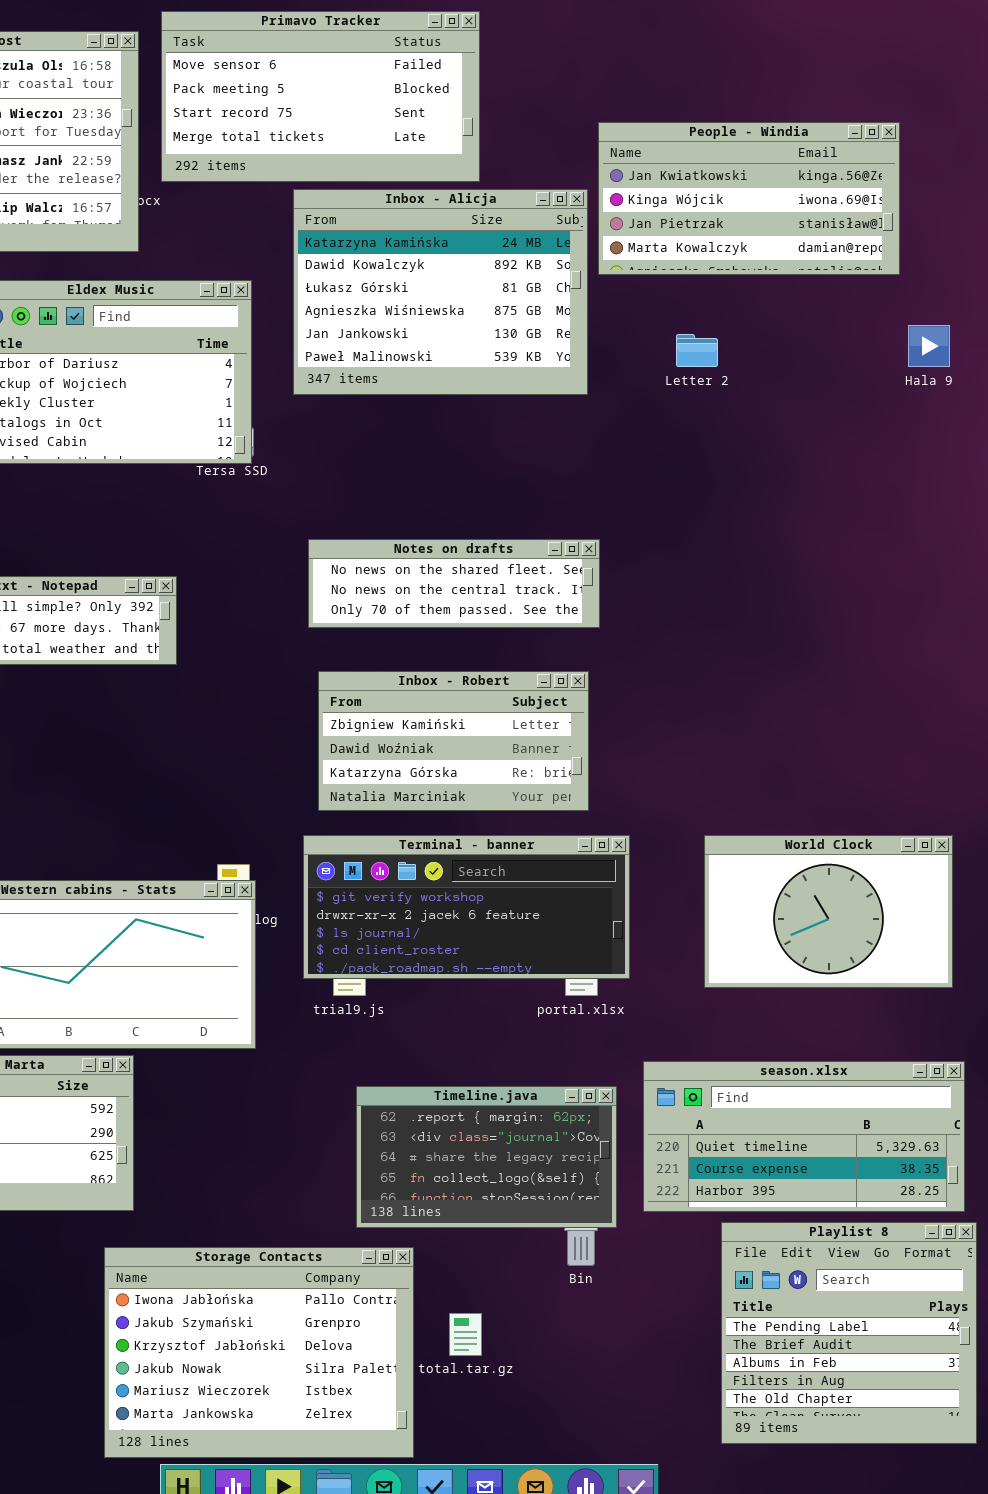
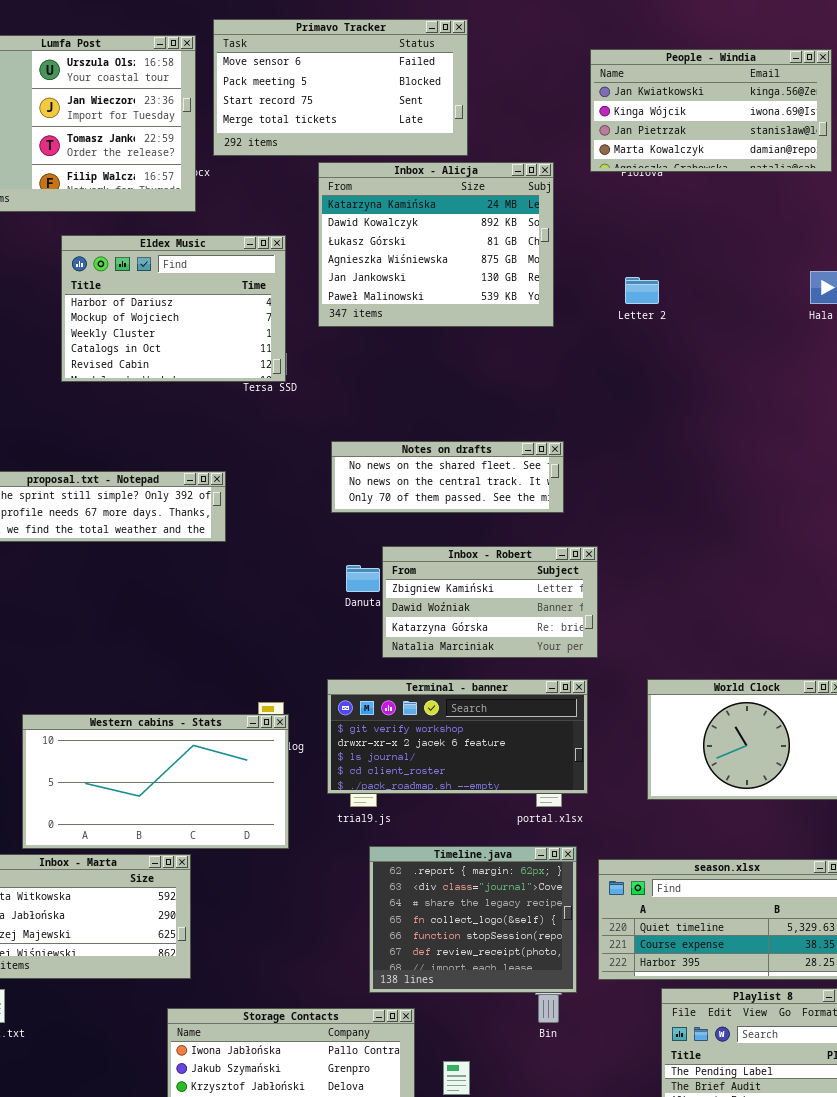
People - Windia: [598,122,900,275] -> [590,49,832,172], moved
Inbox - Robert: [318,671,589,811] -> [382,546,598,658], moved
Timeline.java: [356,1086,617,1228] -> [369,846,577,993], resized

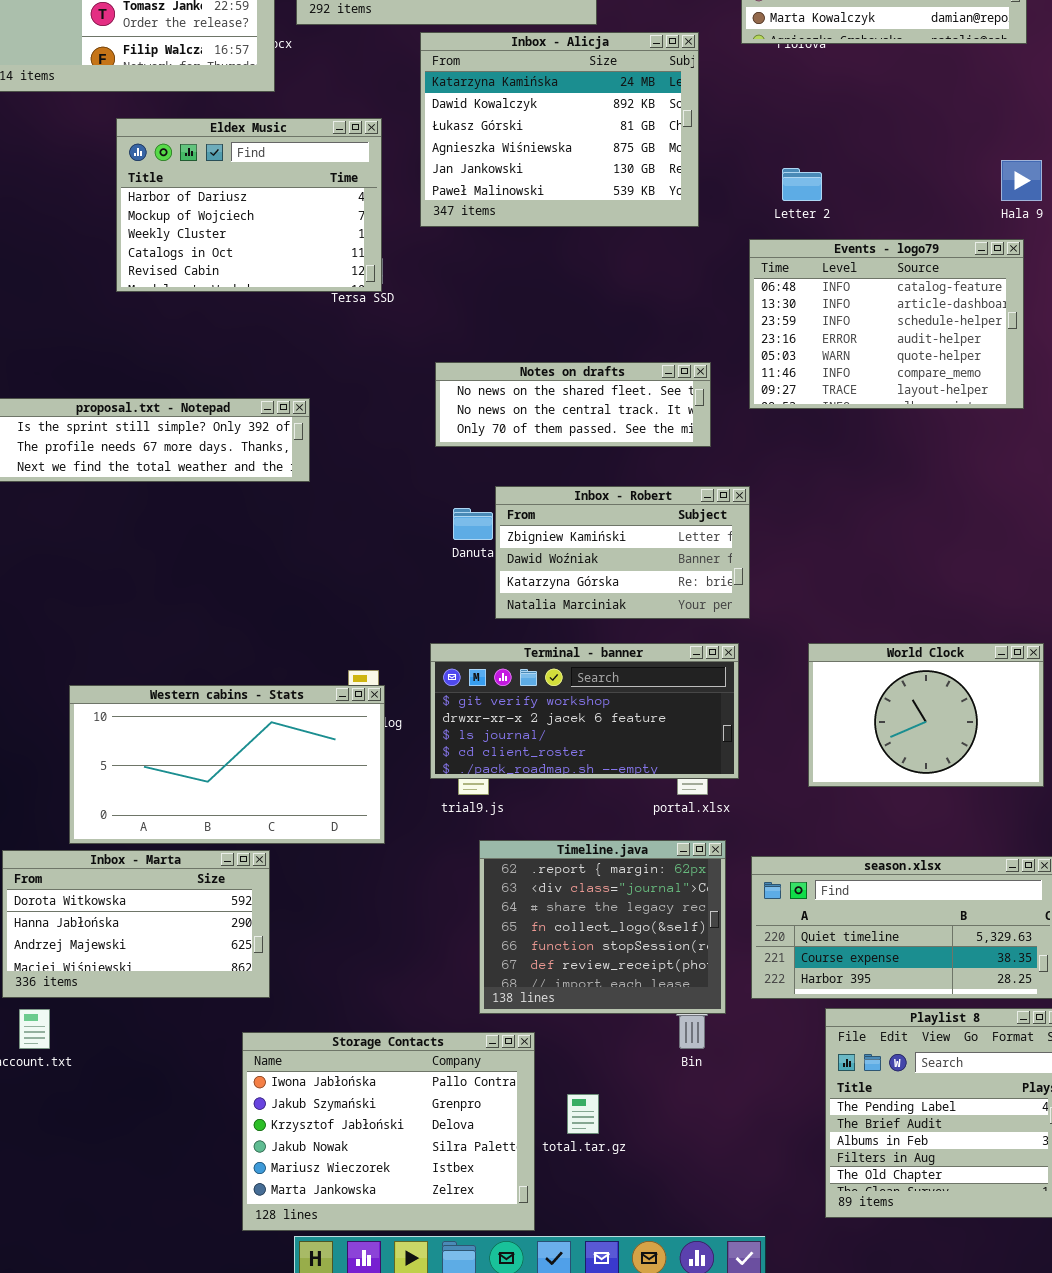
Events - logo79: none -> [749,239,1024,409], opened

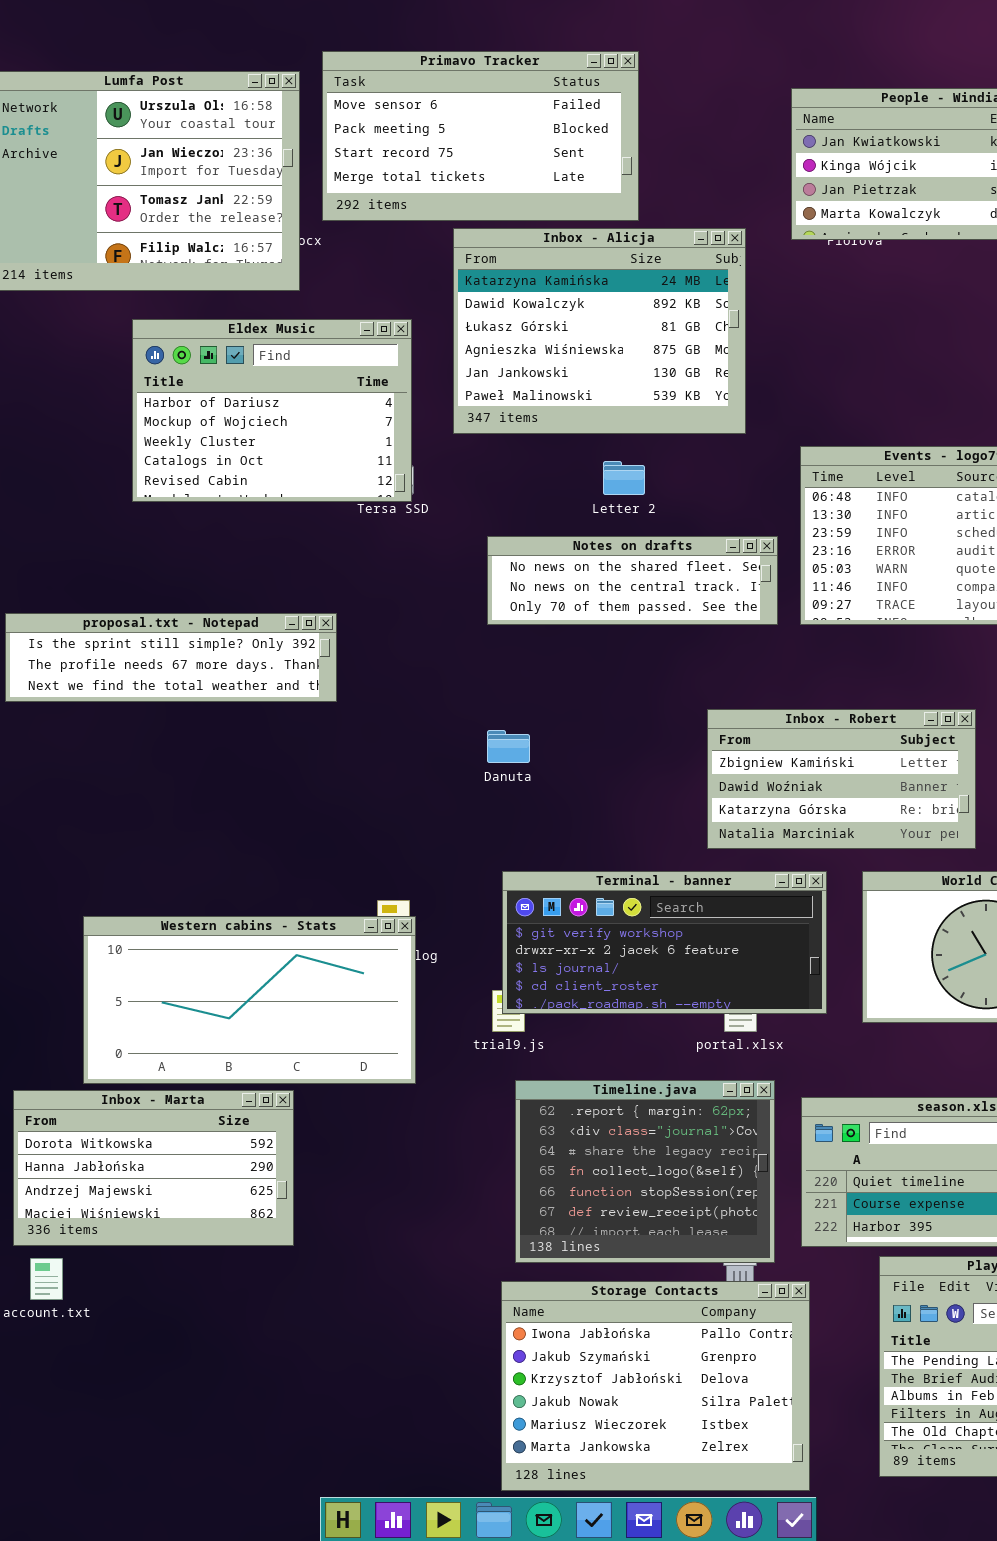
Letter 2: [782,168,822,201] -> [603,461,645,495], moved
Notes on drafts: [435,362,711,447] -> [487,536,778,625], moved
Inbox - Robert: [495,486,750,619] -> [707,709,976,849], moved
Terminal - banner: [430,643,739,779] -> [502,871,827,1014], moved
Storage Contacts: [242,1032,535,1231] -> [501,1281,810,1491], moved

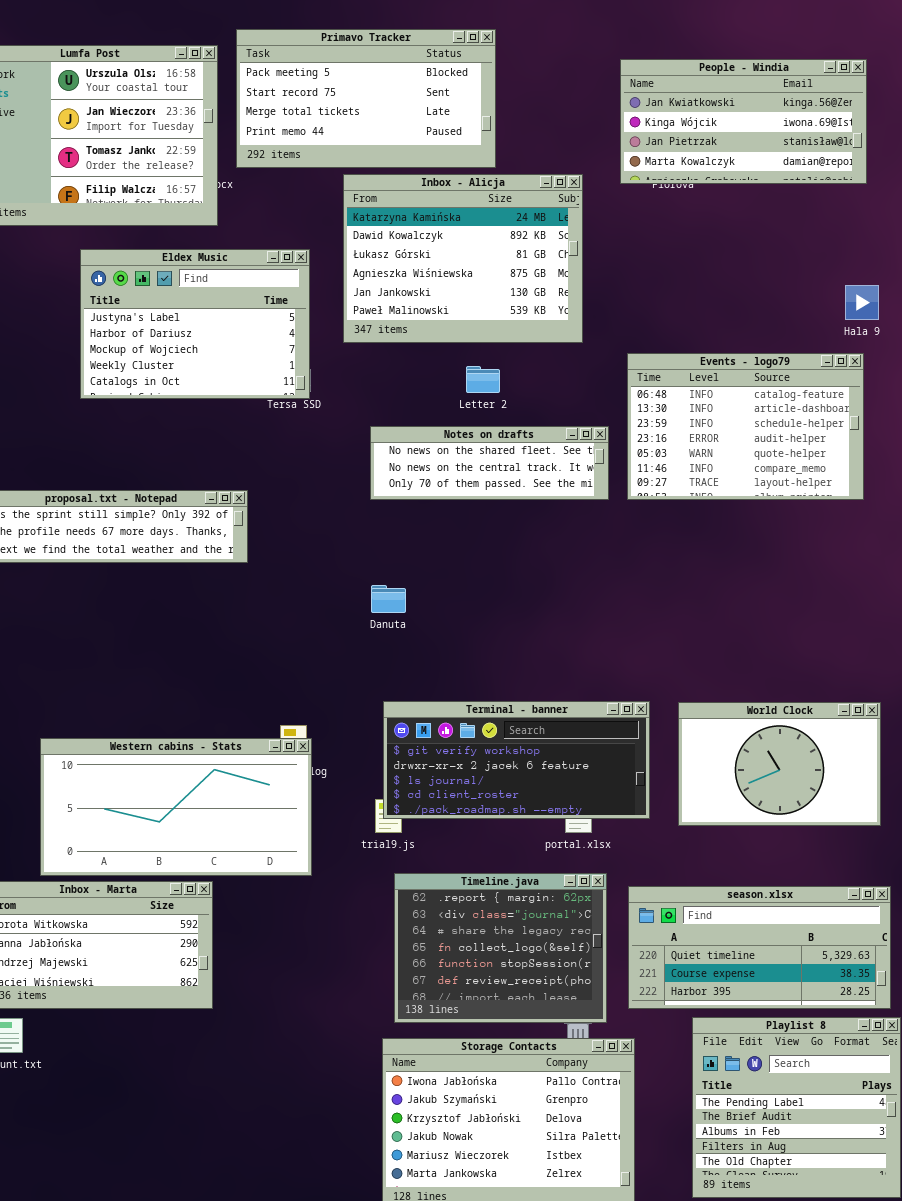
Primavo Tracker: [322,51,639,221] -> [236,29,496,168], scrolled down 1 row
Eldex Music: [132,319,412,502] -> [80,249,310,399], scrolled up 1 row
Inbox - Robert: [707,709,976,849] -> none, closed

